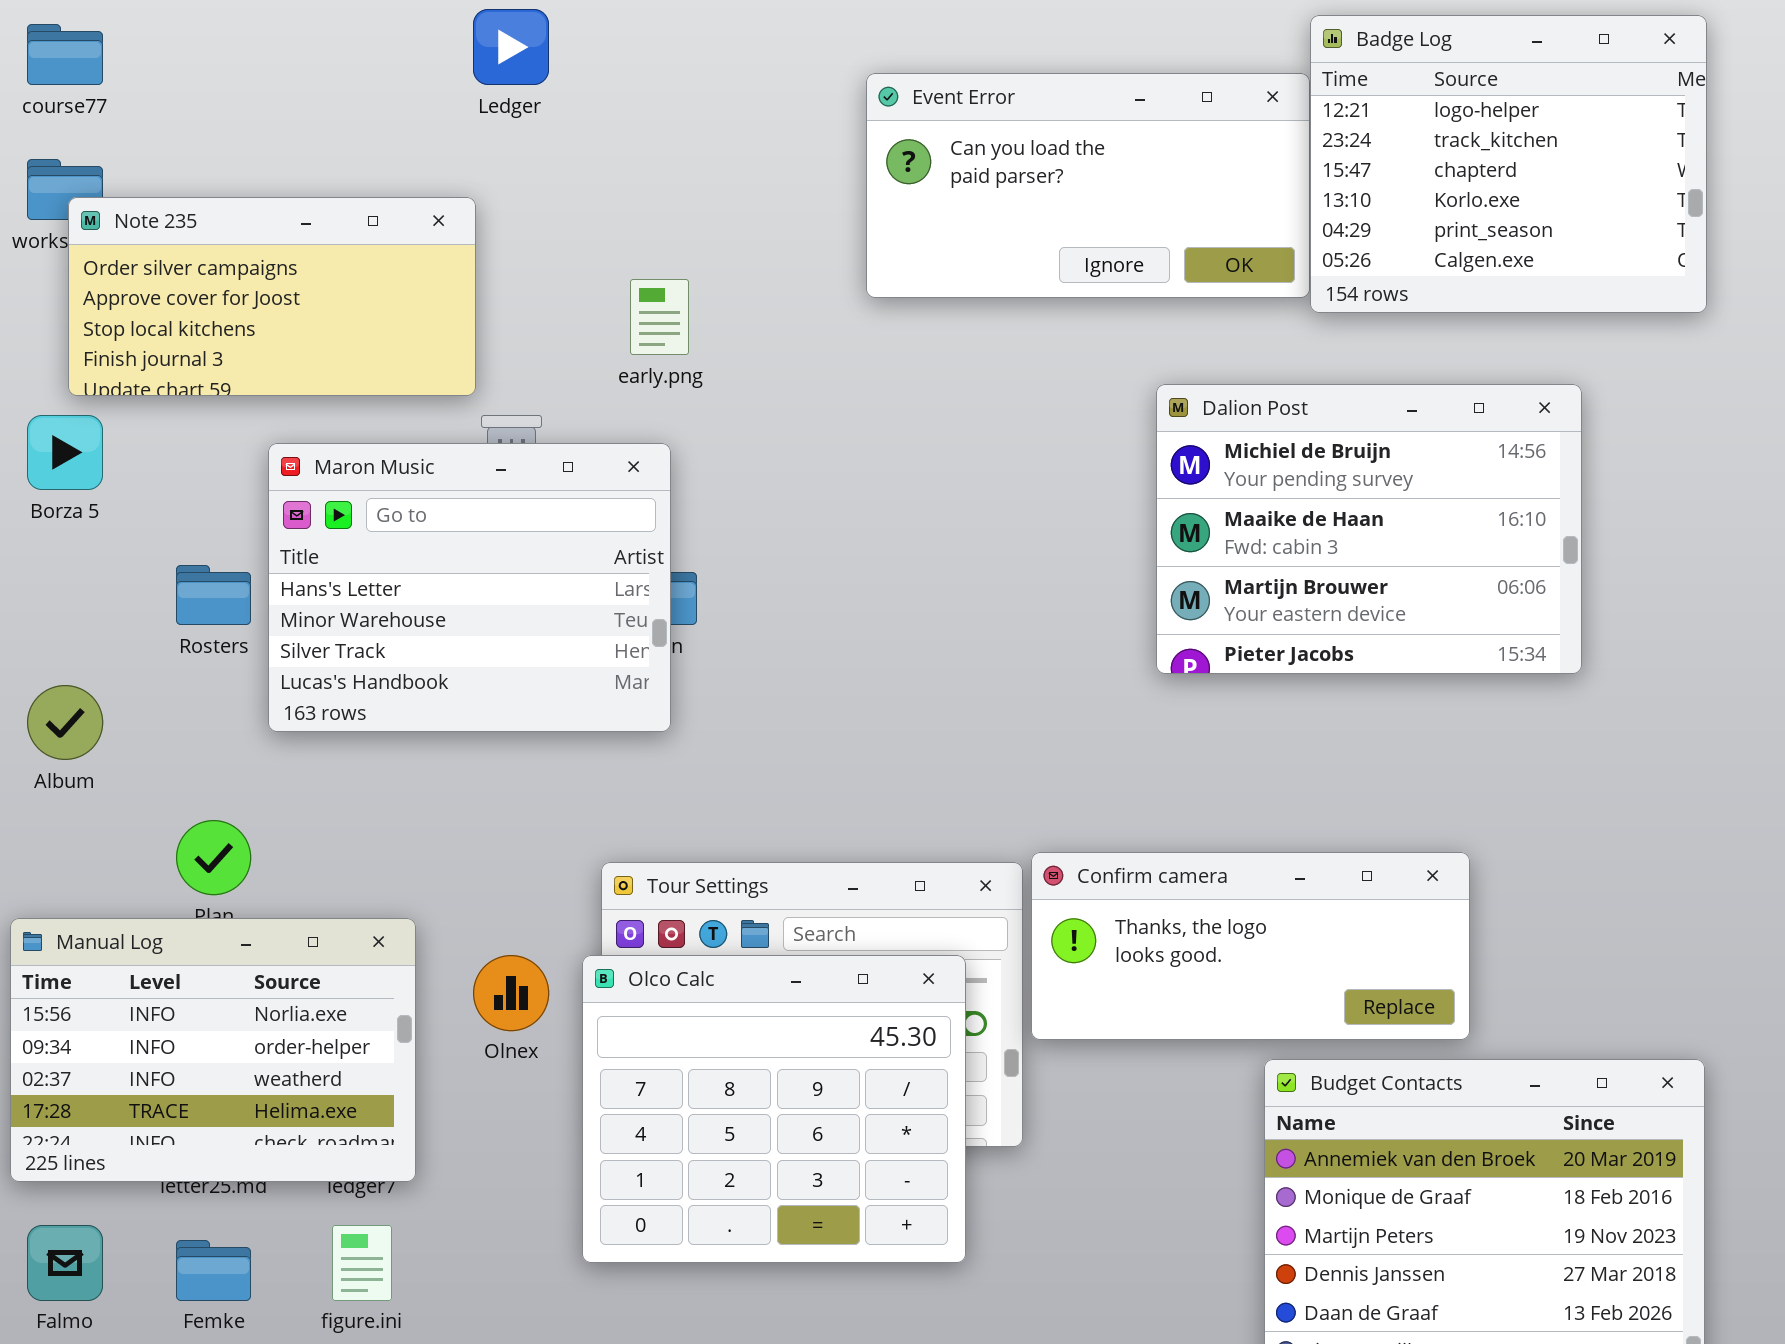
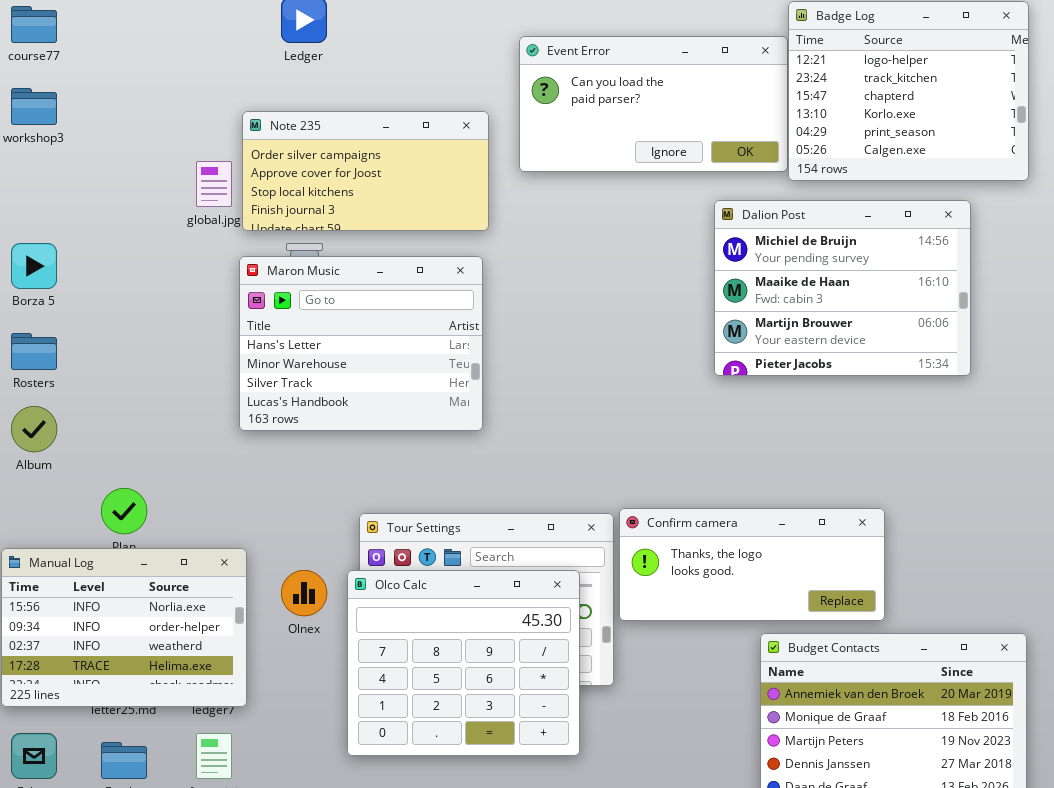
Note 235: [68,197,476,396] -> [242,111,489,231], moved
Dalion Post: [1156,384,1582,674] -> [714,200,971,376], moved
Maron Music: [268,443,671,732] -> [239,256,483,431], moved
Rosters: [176,565,251,625] -> [11,333,57,370], moved

